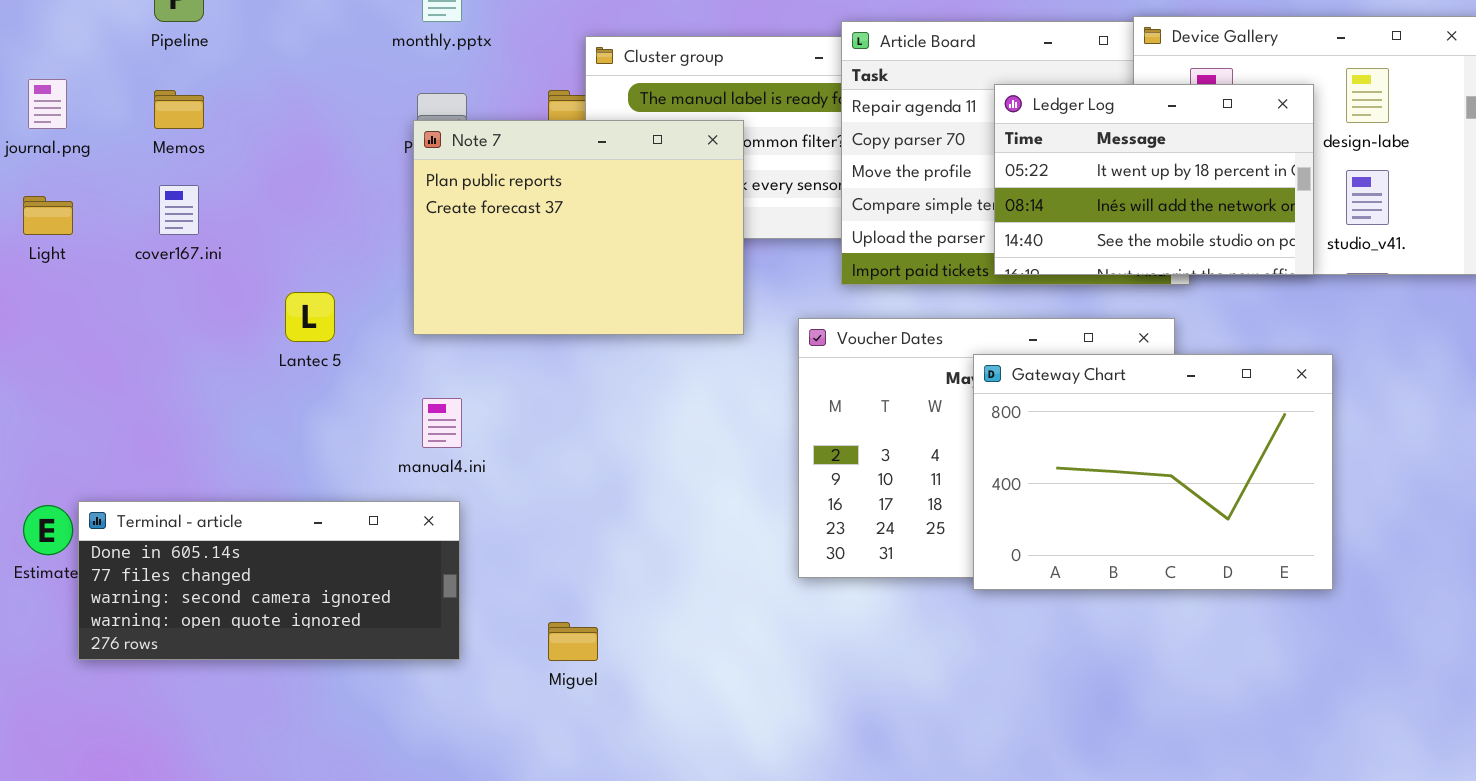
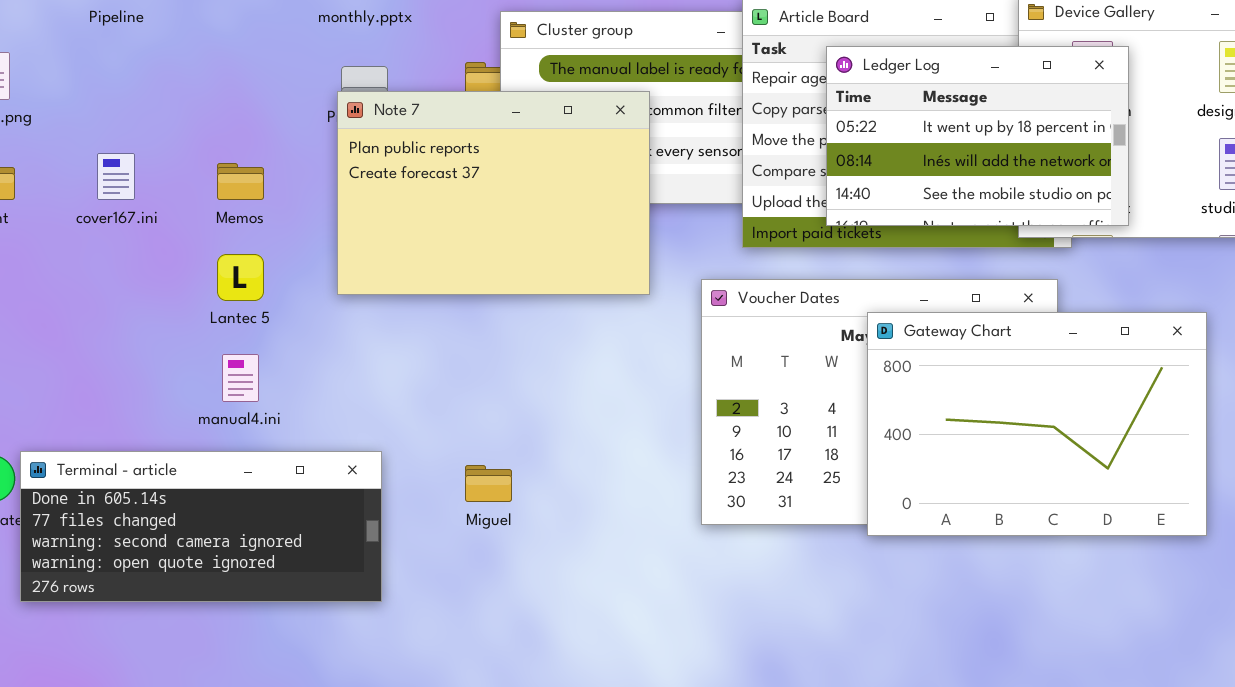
Ledger Log: [994,84,1314,275] -> [826,46,1129,226], moved
Memos: [154,90,204,129] -> [217,163,264,200], moved
manual4.ini: [422,398,462,448] -> [222,354,259,402], moved
Miguel: [548,622,598,661] -> [465,465,512,502], moved

